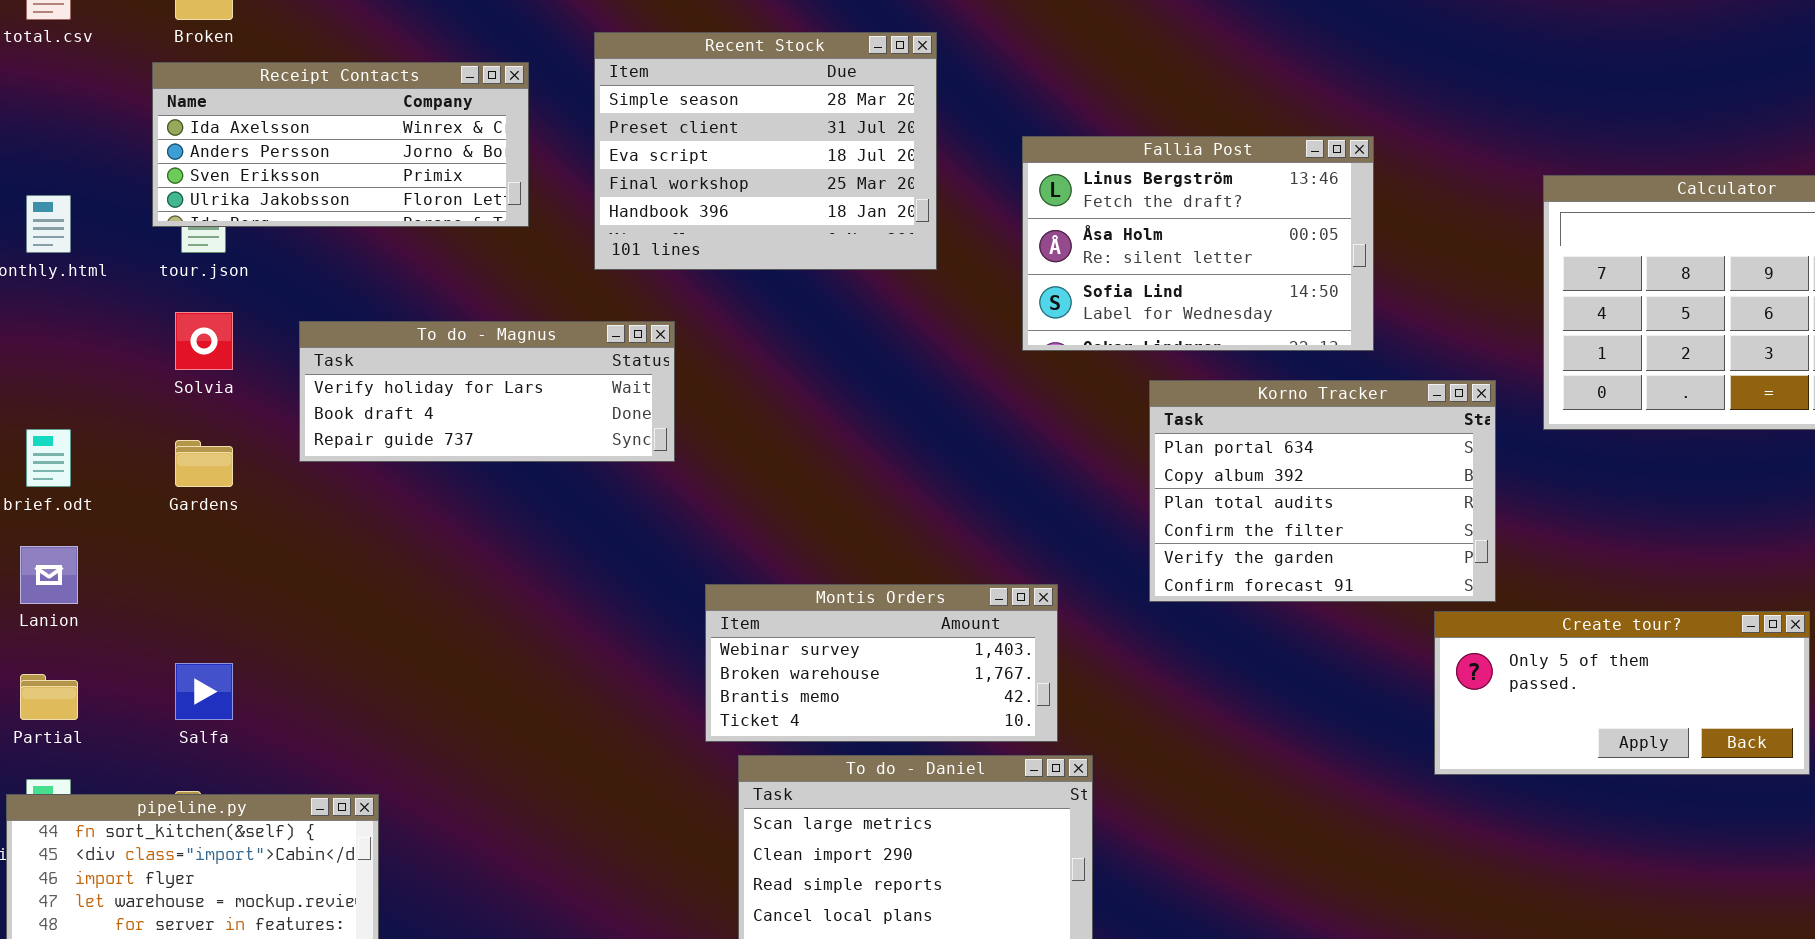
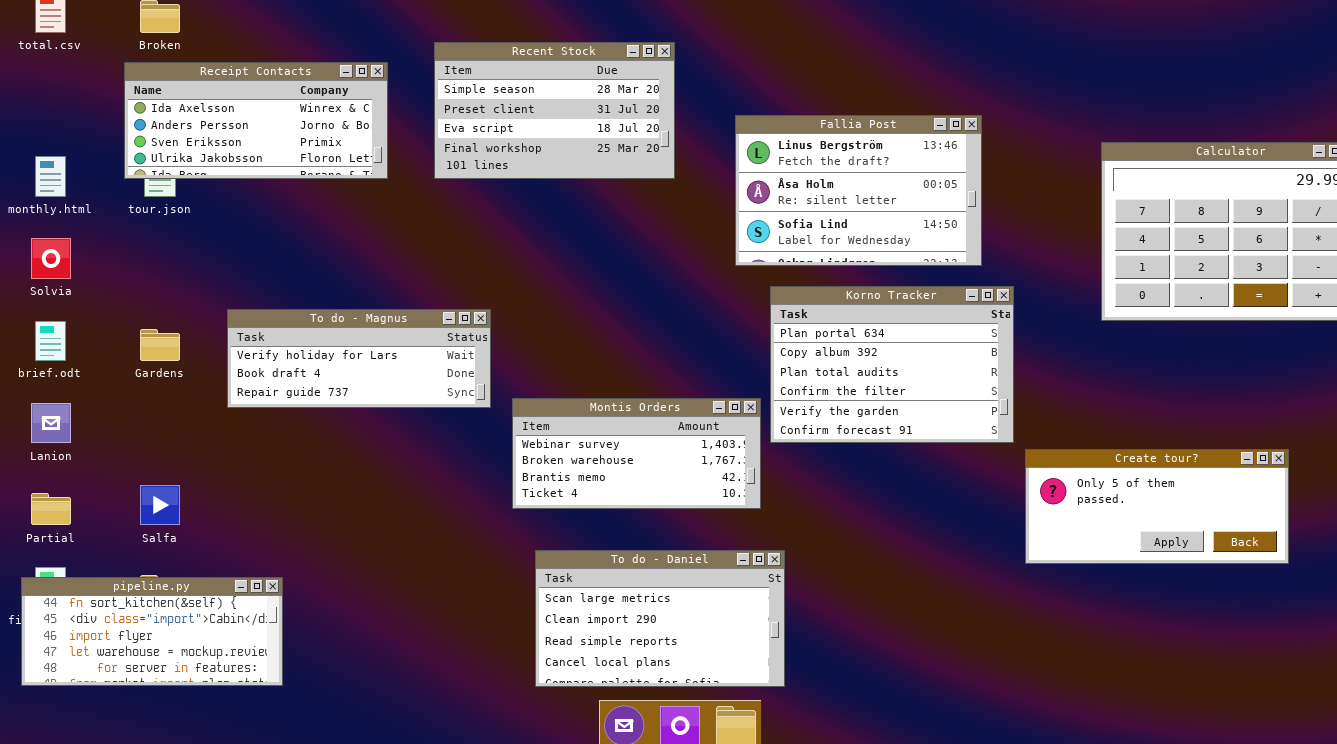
Recent Stock: [594,32,937,270] -> [434,42,675,179], resized
Solvia: [175,312,233,370] -> [31,238,71,279], moved
To do - Magnus: [299,321,675,462] -> [227,309,491,408], moved
Korno Tracker: [1149,380,1496,602] -> [770,286,1014,443], moved
Montis Orders: [705,584,1058,742] -> [512,398,761,509], moved

